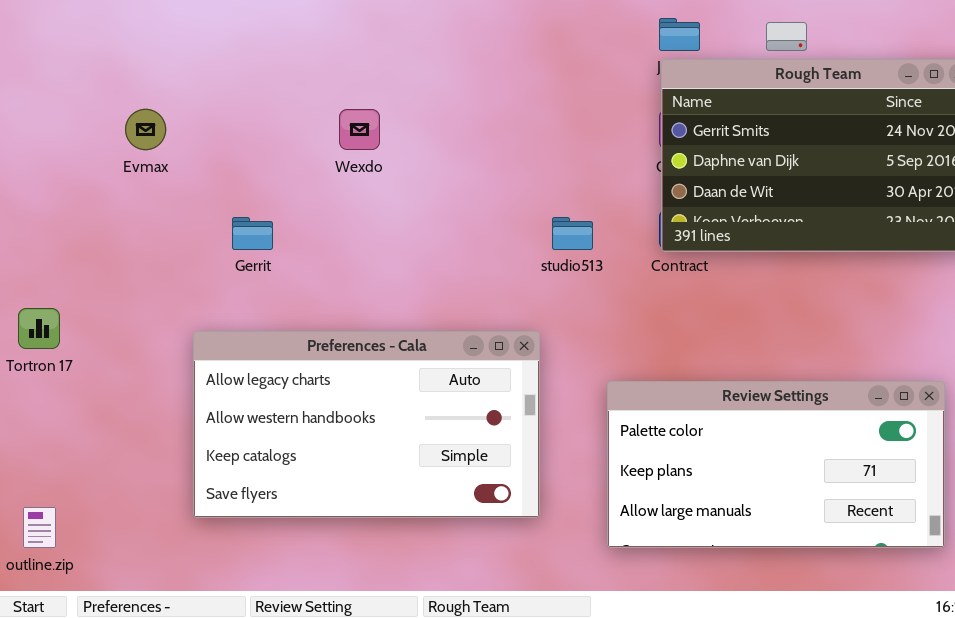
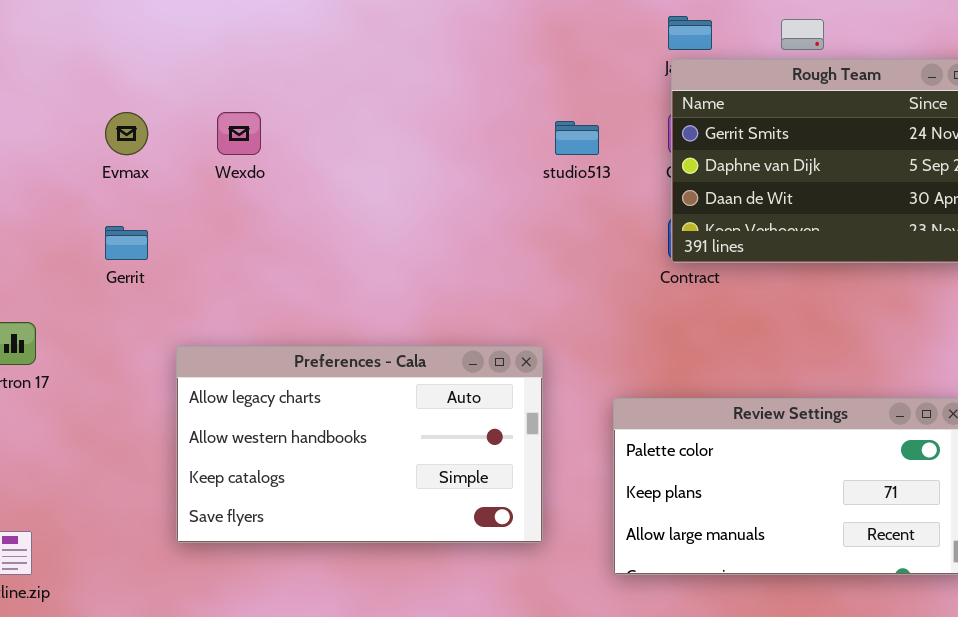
Wexdo: [339,109,380,150] -> [217,112,261,155], moved
Gerrit: [232,217,273,250] -> [105,226,148,260], moved
studio513: [552,217,593,250] -> [555,121,599,155], moved

